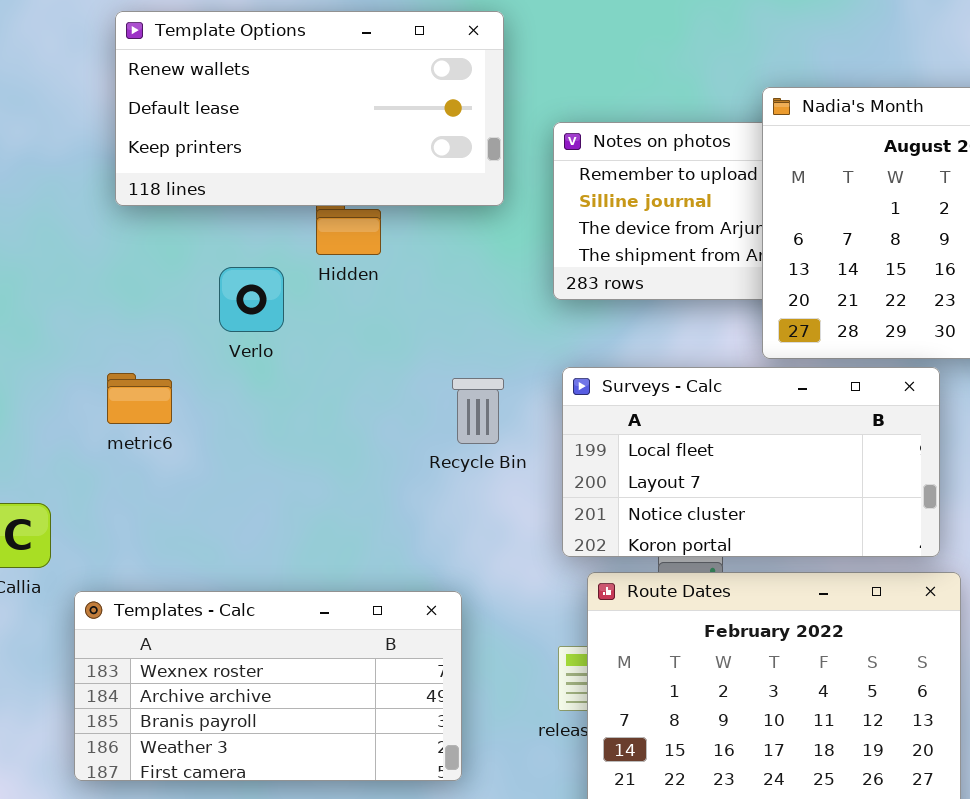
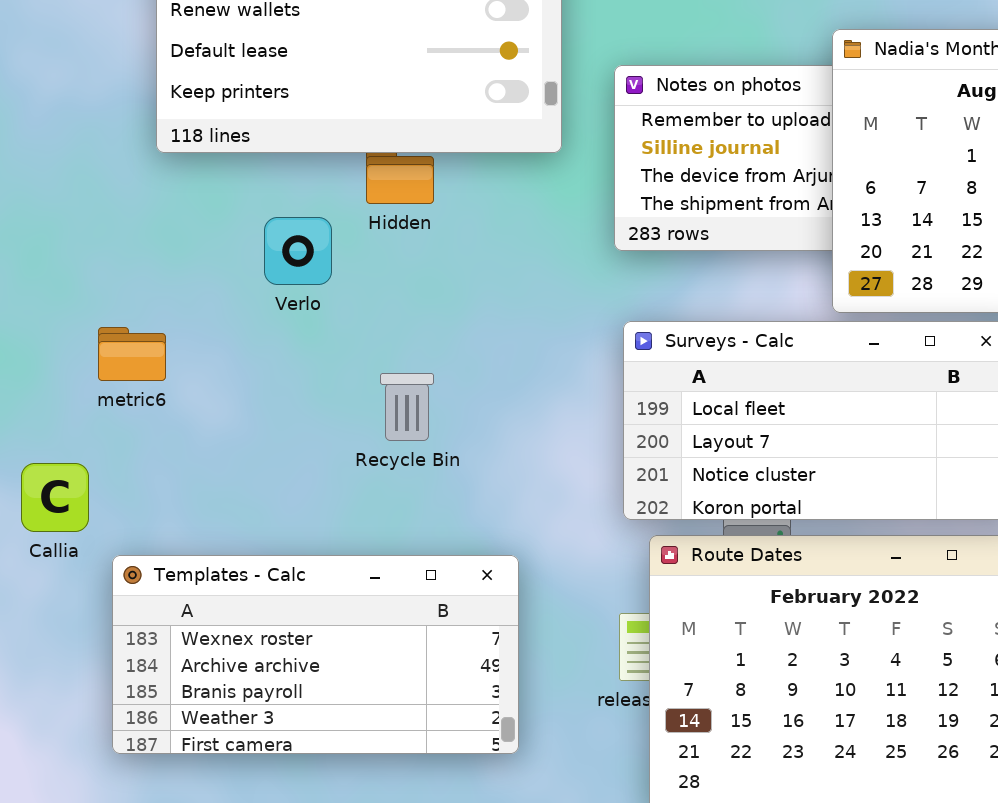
metric6: [107,373,172,424] -> [98,327,166,381], moved
Recycle Bin: [452,378,504,444] -> [380,373,434,441], moved

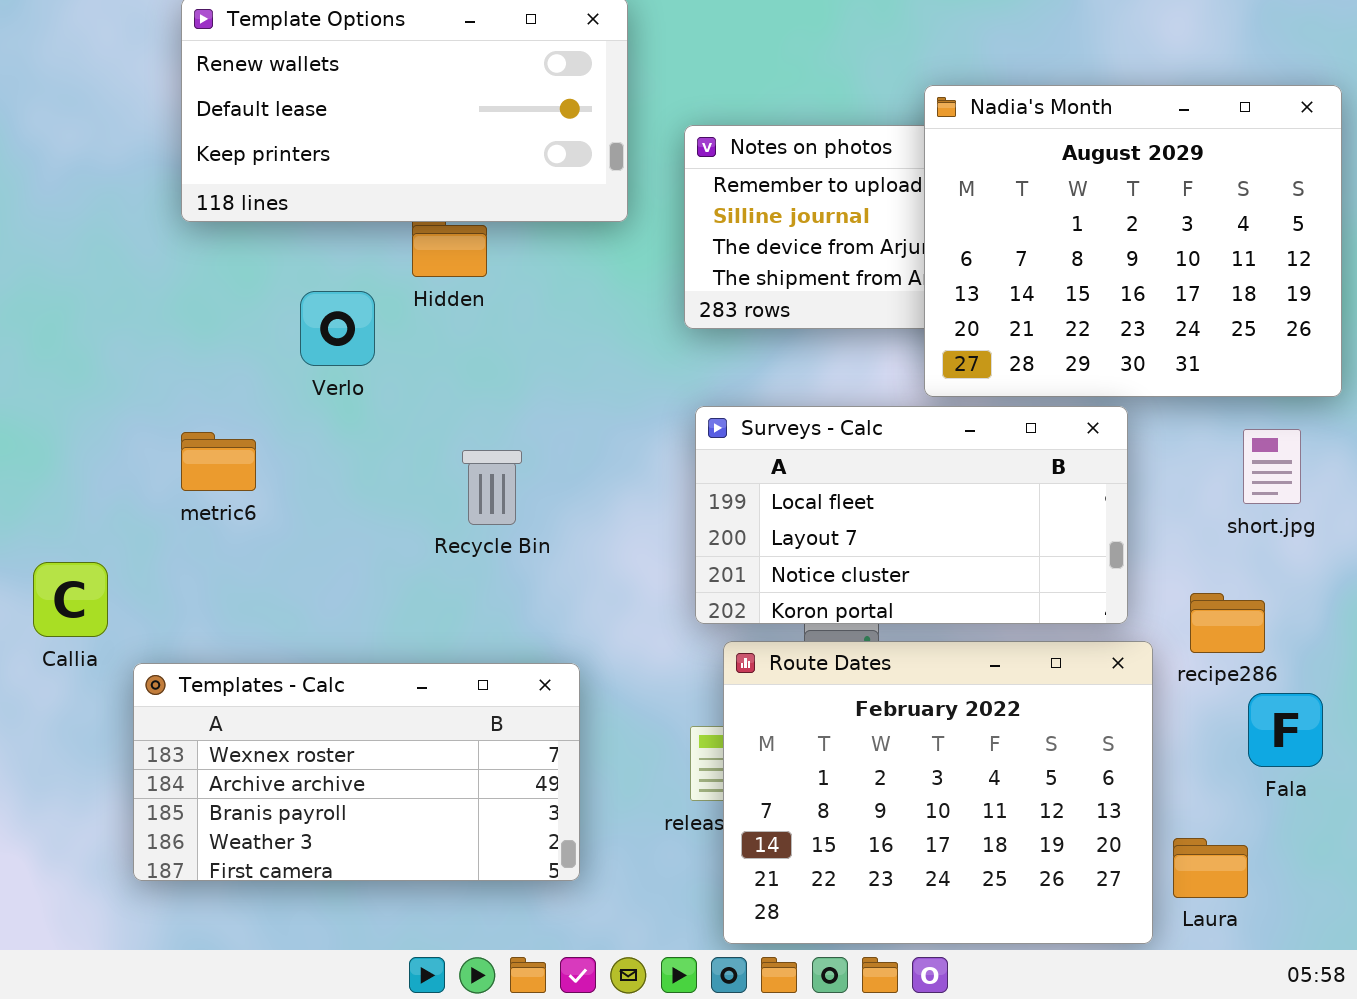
metric6: [98,327,166,381] -> [181,432,256,491], moved
Recycle Bin: [380,373,434,441] -> [462,450,522,525], moved

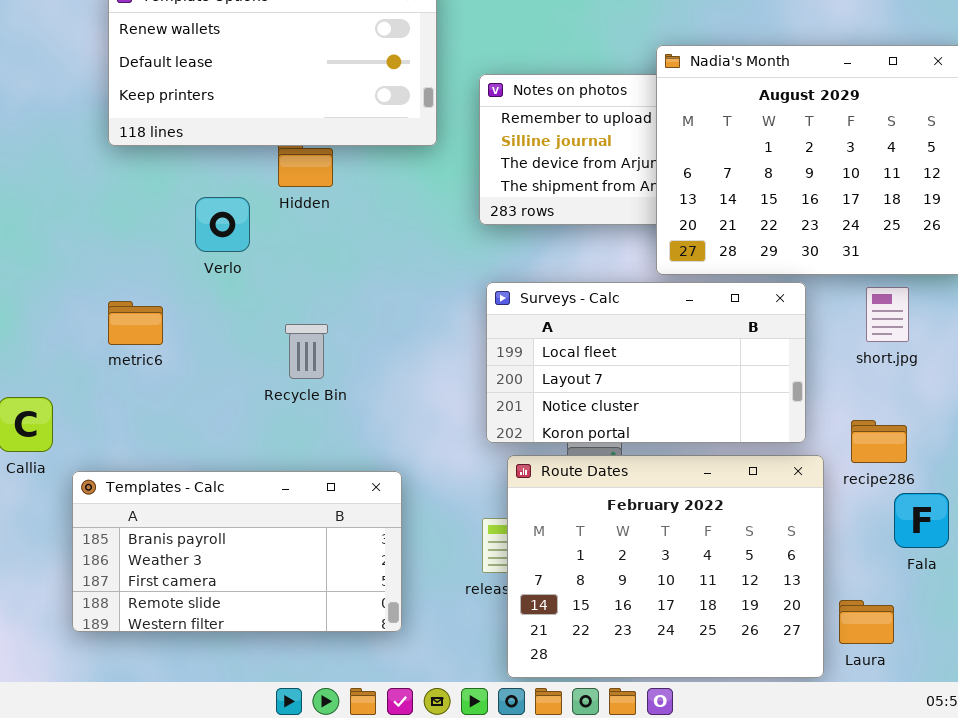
short.jpg: [1243,429,1301,504] -> [866,287,909,342], moved
Recycle Bin: [462,450,522,525] -> [285,324,328,379], moved
Templates - Calc: [133,663,580,881] -> [72,471,402,632], scrolled down 2 rows

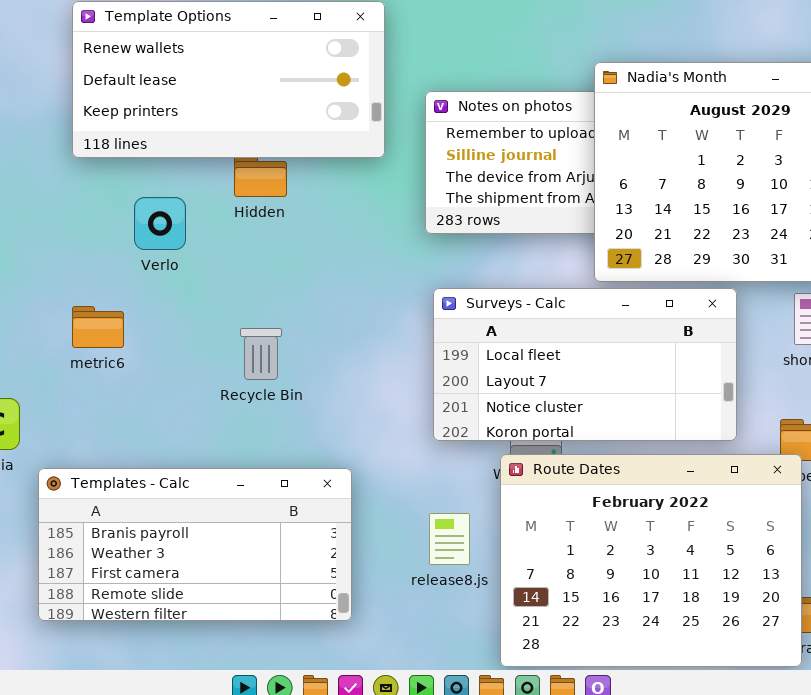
Verlo: [195,197,250,252] -> [134,197,186,250], moved
Route Dates: [507,455,824,678] -> [500,454,802,667], moved

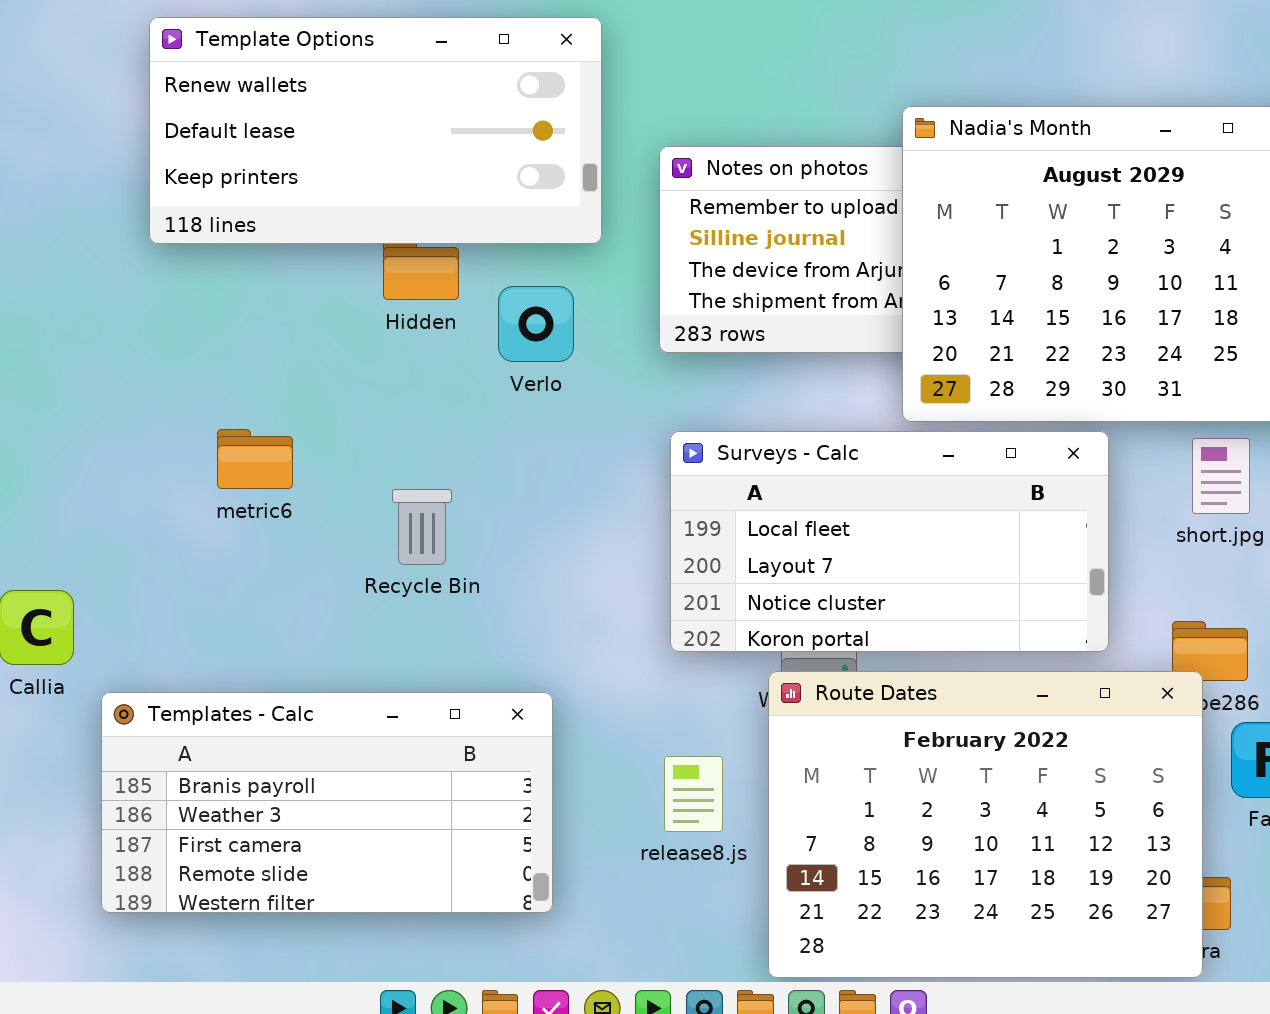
Verlo: [134,197,186,250] -> [498,286,574,362], moved
metric6: [72,306,124,348] -> [217,429,293,489], moved

